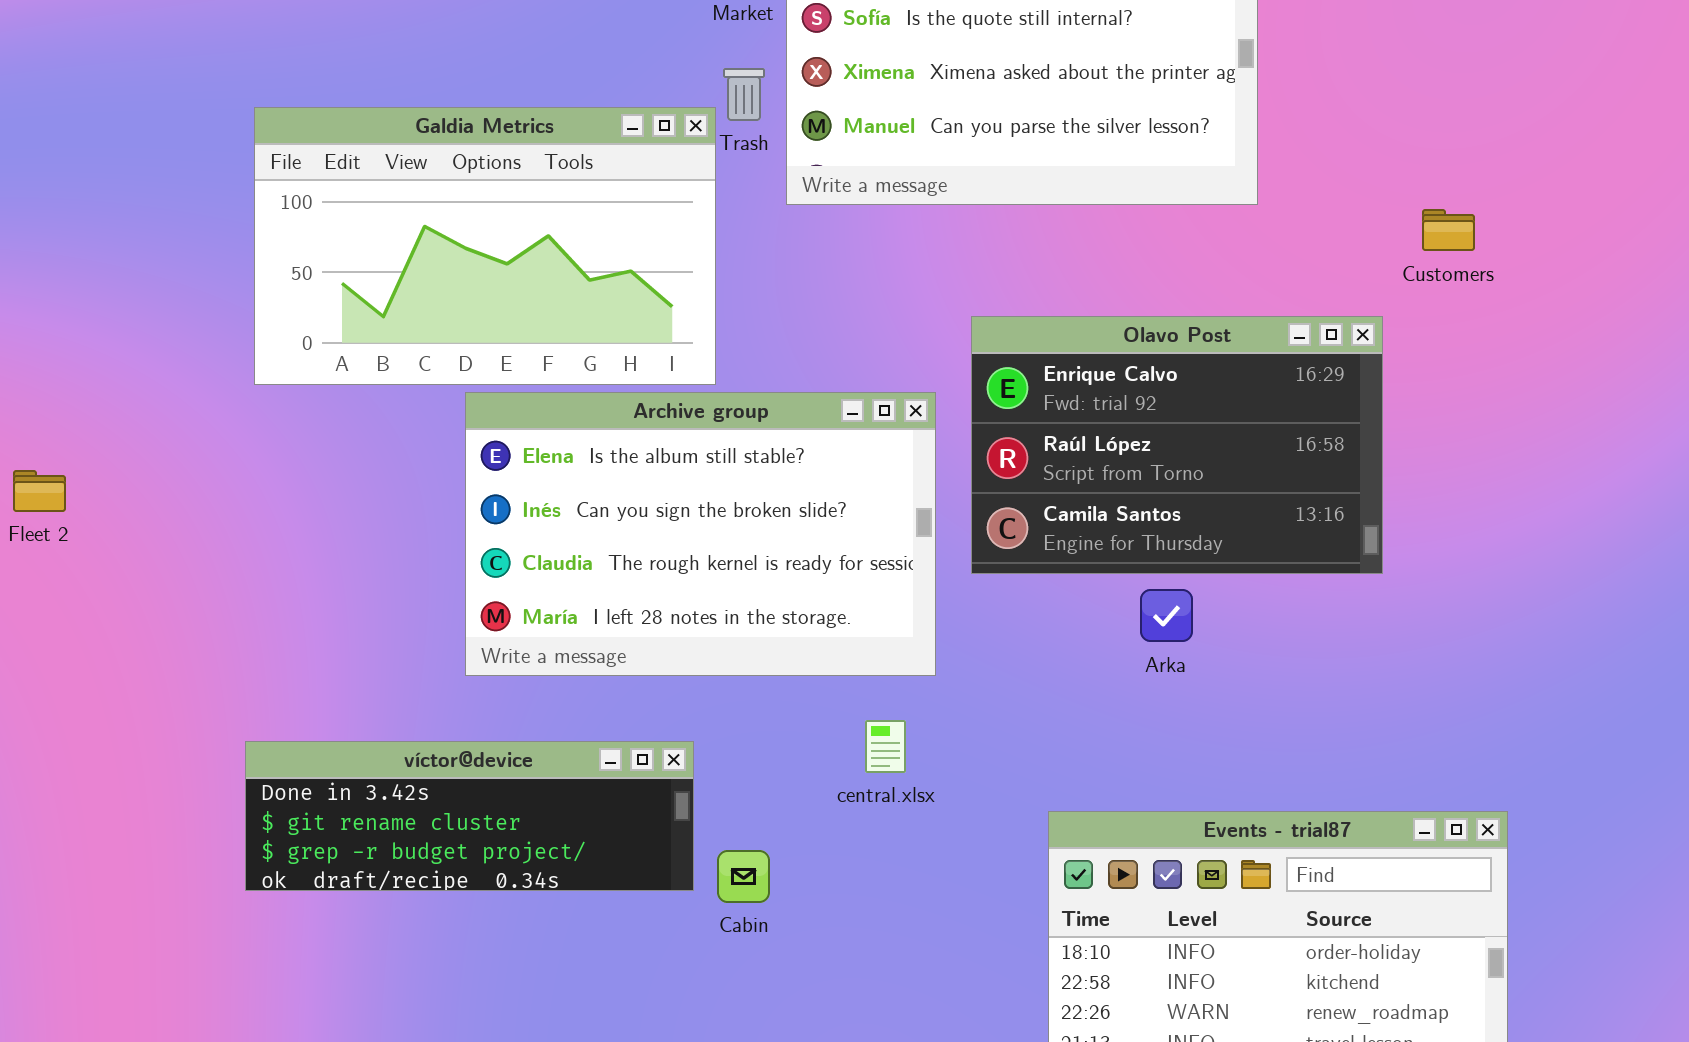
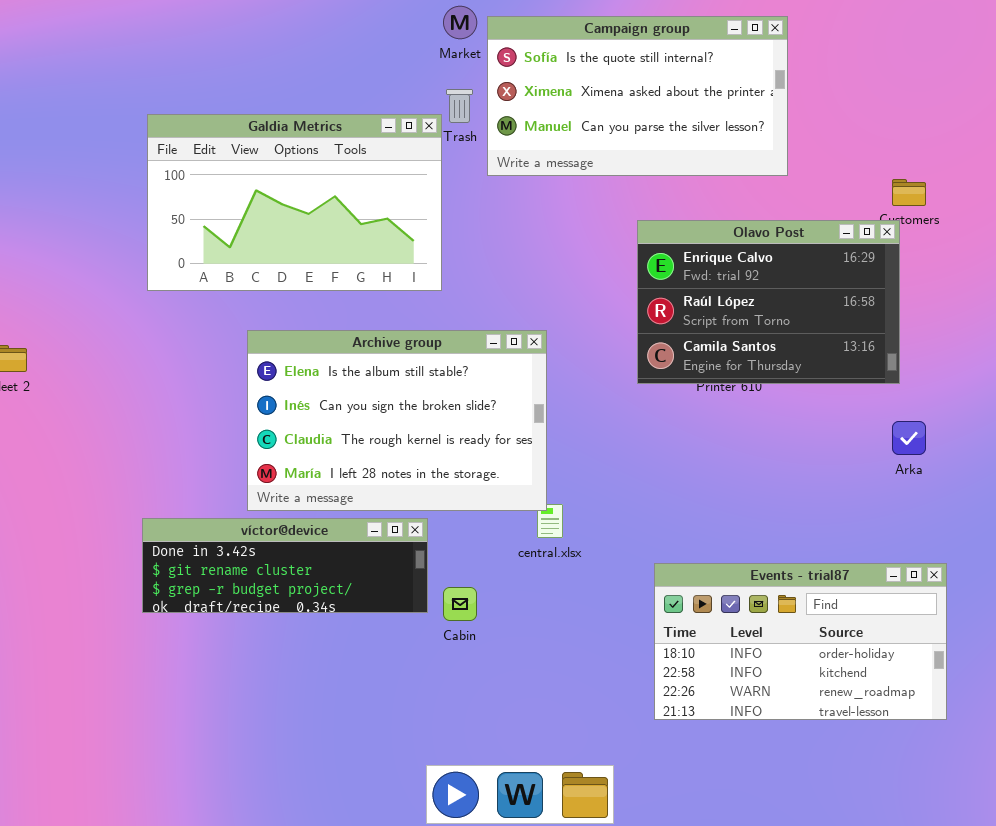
Olavo Post: [971,316,1383,574] -> [637,220,900,384], moved
Archive group: [465,392,936,676] -> [247,330,547,511], moved
Arka: [1140,589,1193,642] -> [892,421,926,455], moved

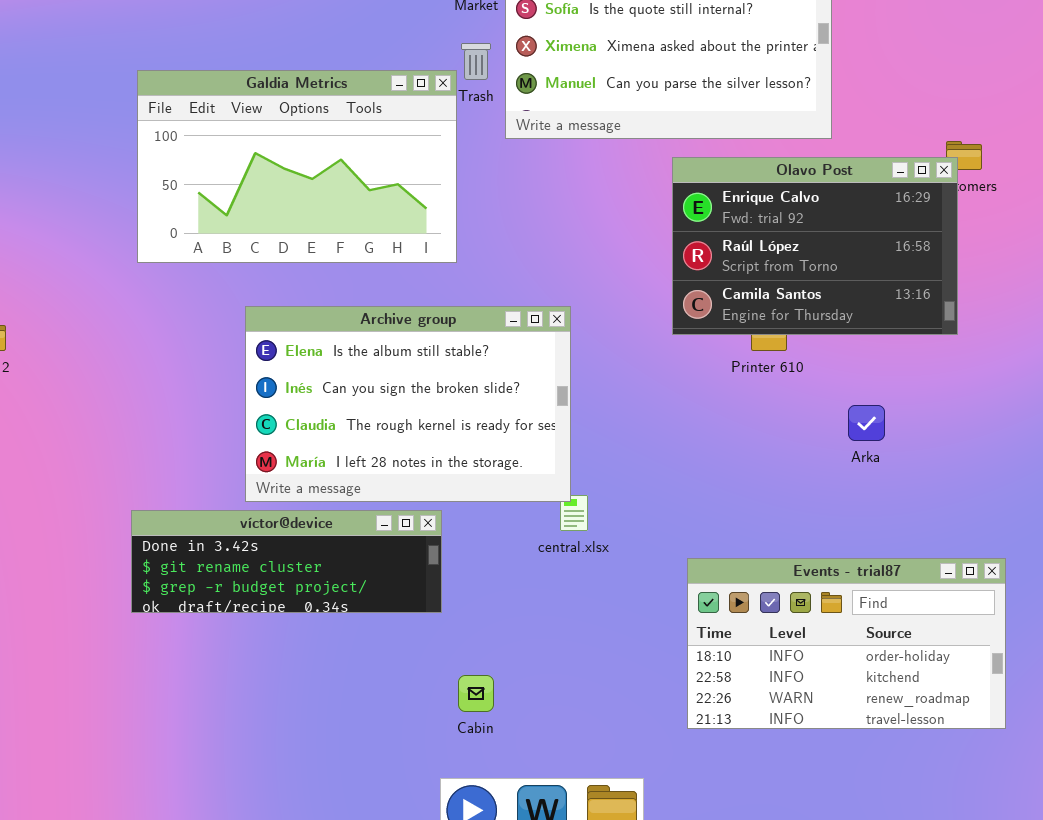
Olavo Post: [637,220,900,384] -> [672,157,958,335], moved
Arka: [892,421,926,455] -> [848,405,885,441], moved
Cabin: [443,587,477,621] -> [458,675,494,712], moved

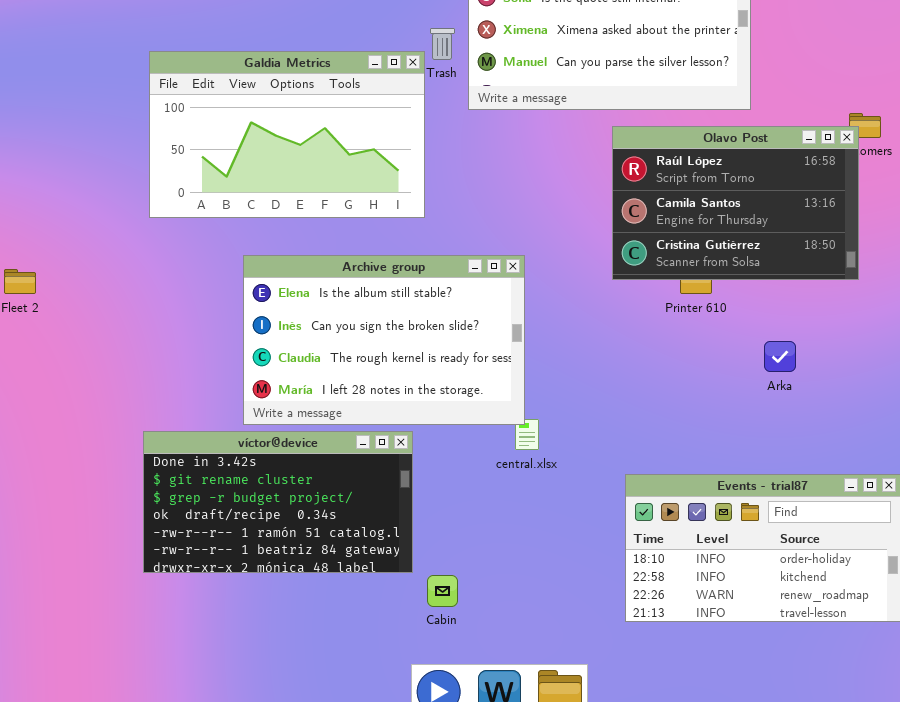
Olavo Post: [672,157,958,335] -> [612,126,859,280], scrolled down 1 row
víctor@device: [131,510,442,613] -> [143,431,413,573], resized

